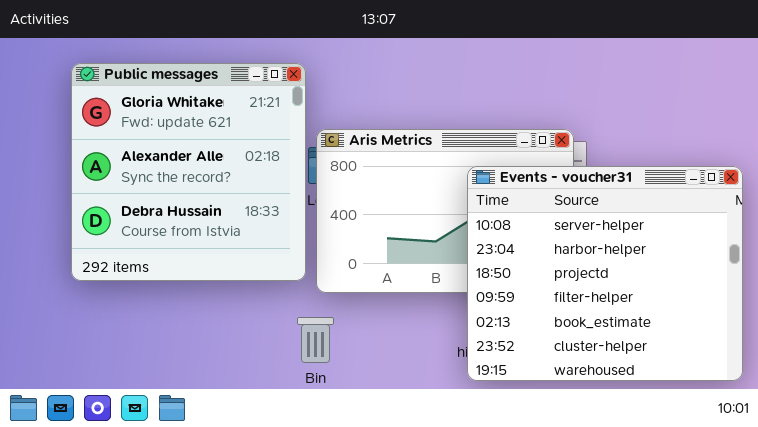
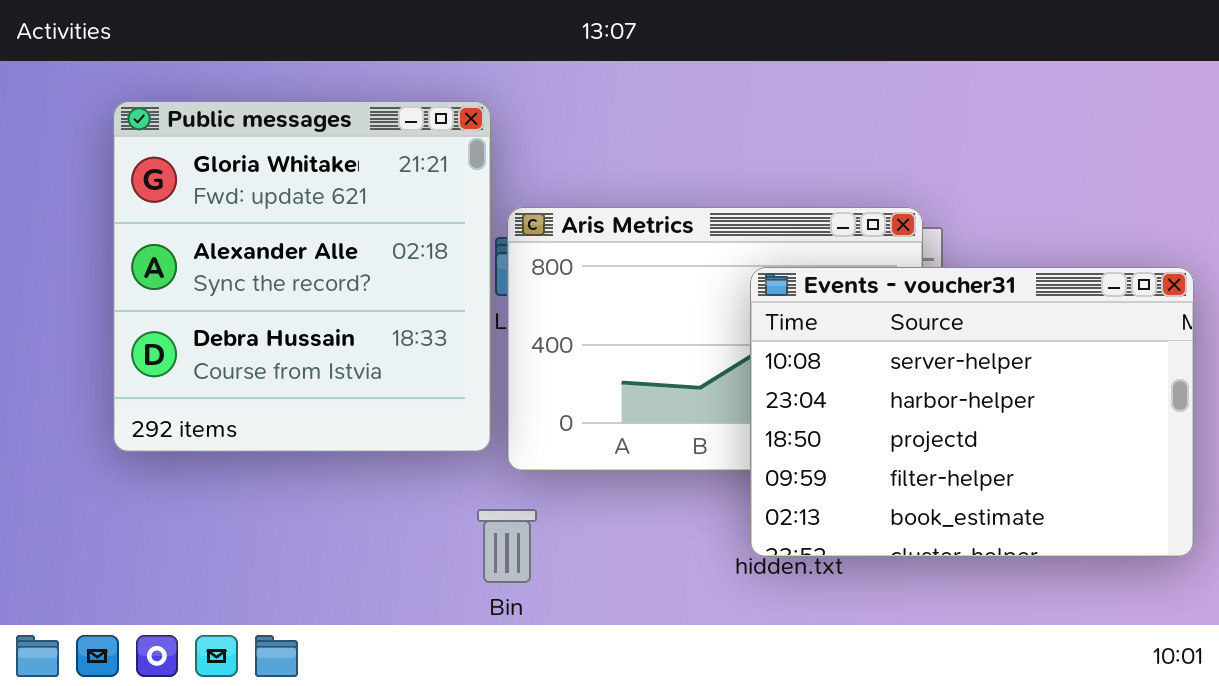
Events - voucher31: [467,166,743,381] -> [750,267,1194,557], resized

